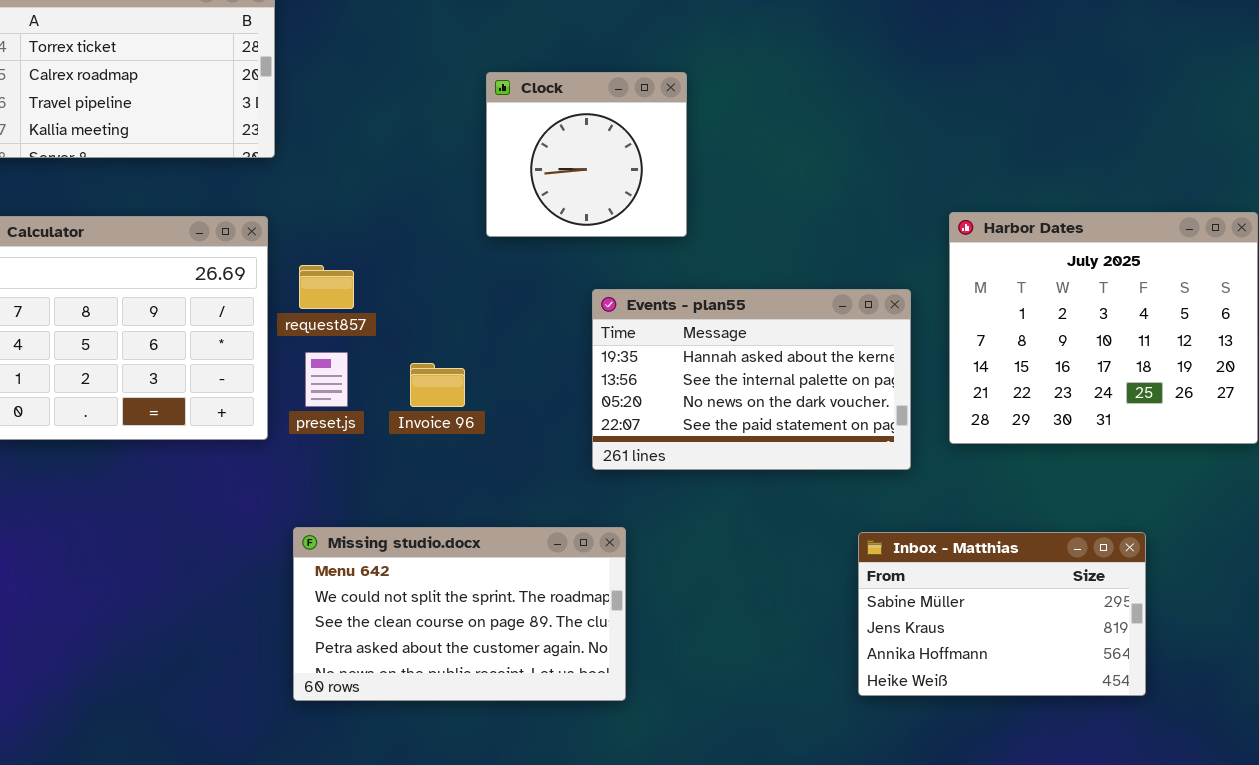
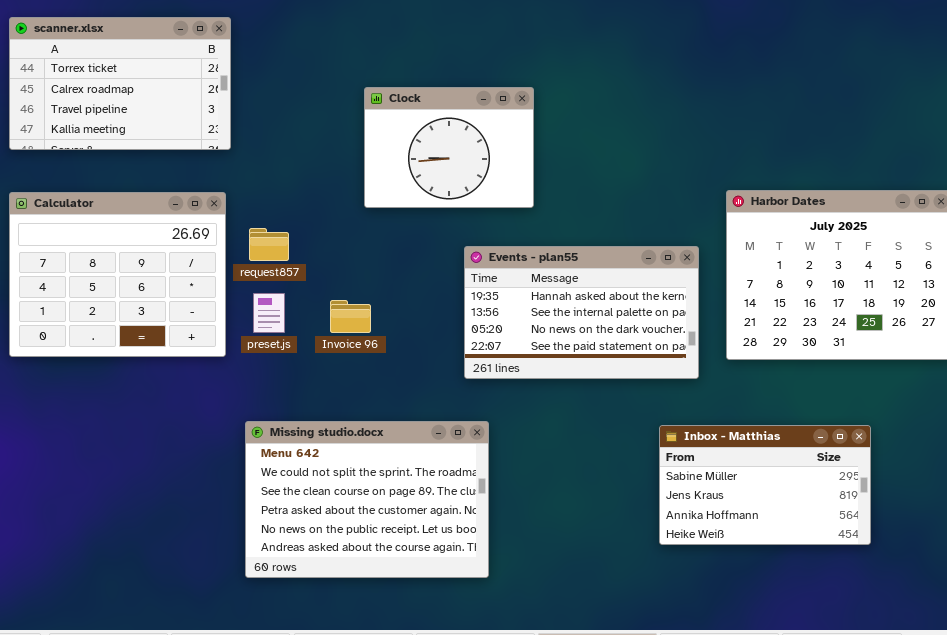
Clock: [486,72,687,237] -> [364,87,534,208], resized
Missing studio.docx: [293,527,626,701] -> [245,421,489,578], resized

